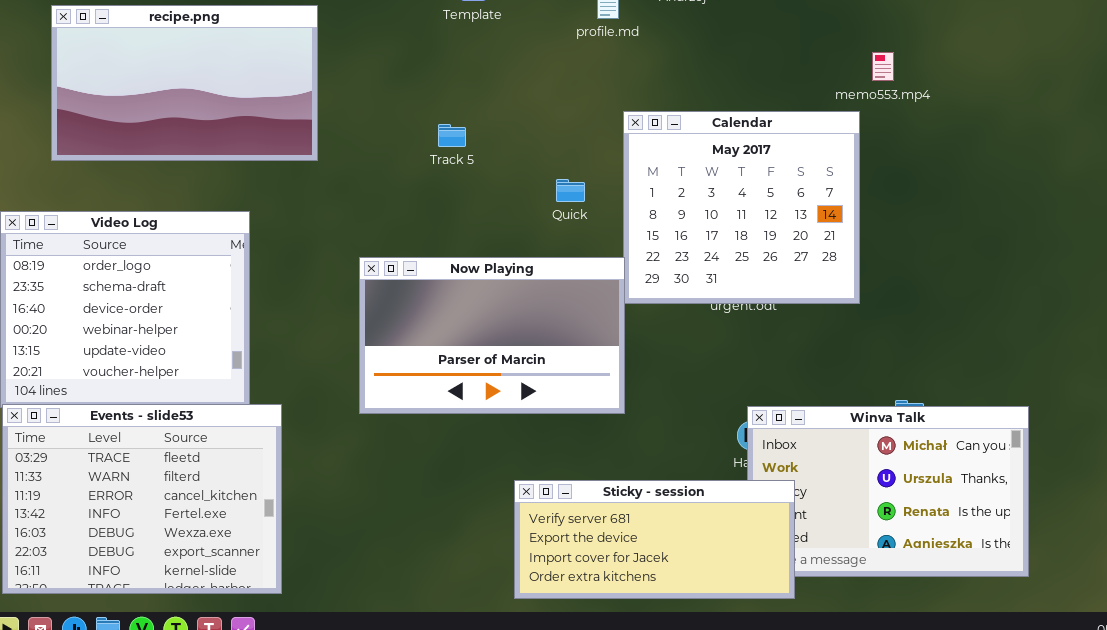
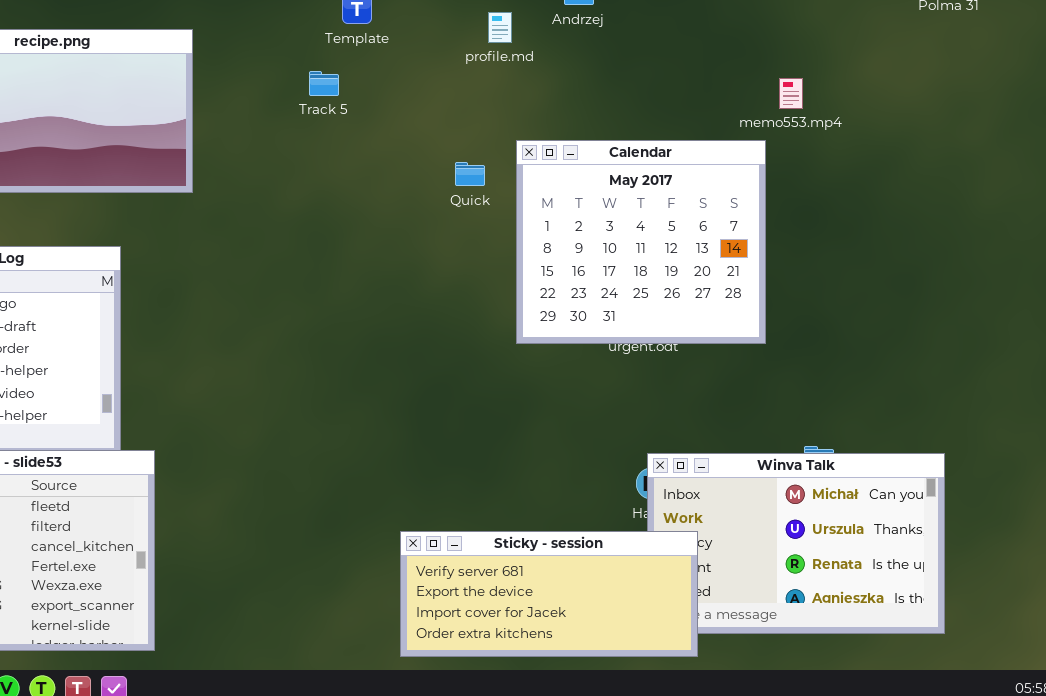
Track 5: [438,124,466,147] -> [309,71,339,96], moved
Quick: [556,179,585,202] -> [455,162,485,186], moved
Now Playing: [359,257,625,414] -> none, closed

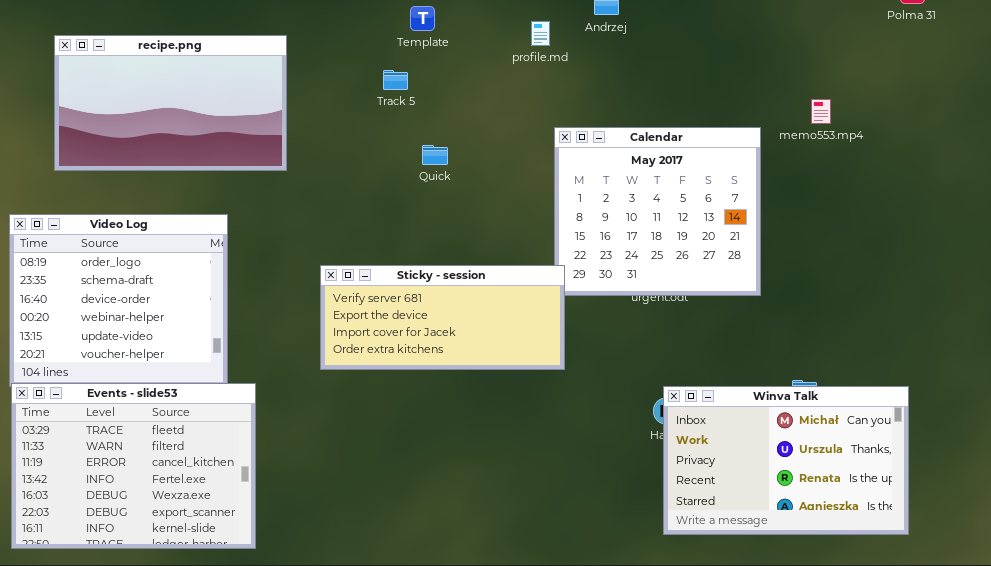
memo553.mp4: [779,78,803,109] -> [811,99,831,124], moved
Quick: [455,162,485,186] -> [422,145,448,165], moved
Sticky - session: [400,531,698,657] -> [320,265,565,370], moved

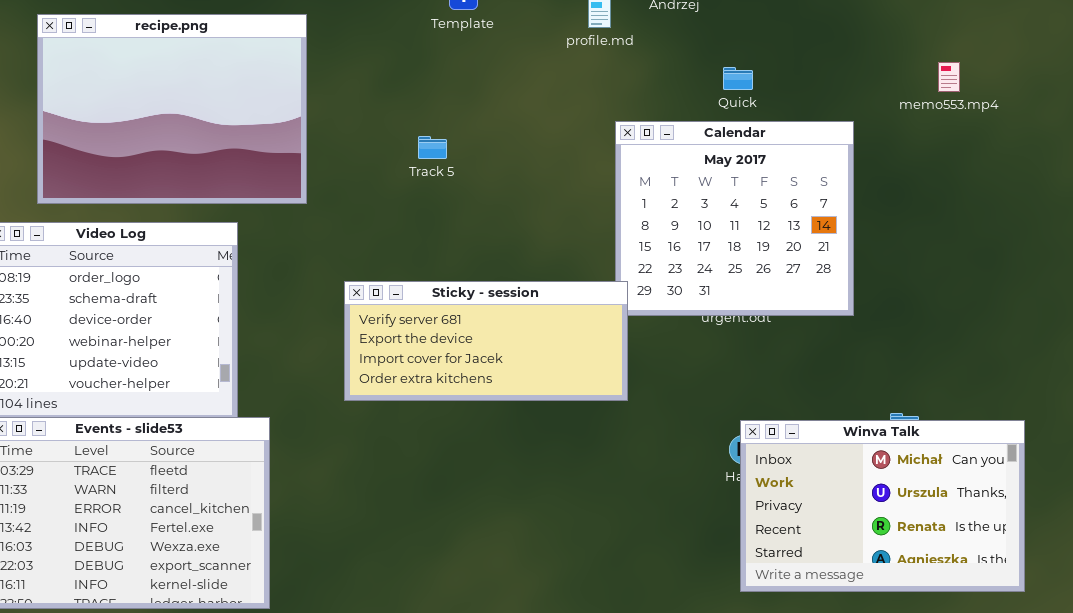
recipe.png: [54,35,287,171] -> [37,14,307,204], resized
Track 5: [383,70,408,90] -> [418,136,447,159], moved
memo553.mp4: [811,99,831,124] -> [938,62,960,92], moved
Quick: [422,145,448,165] -> [723,67,753,90], moved

